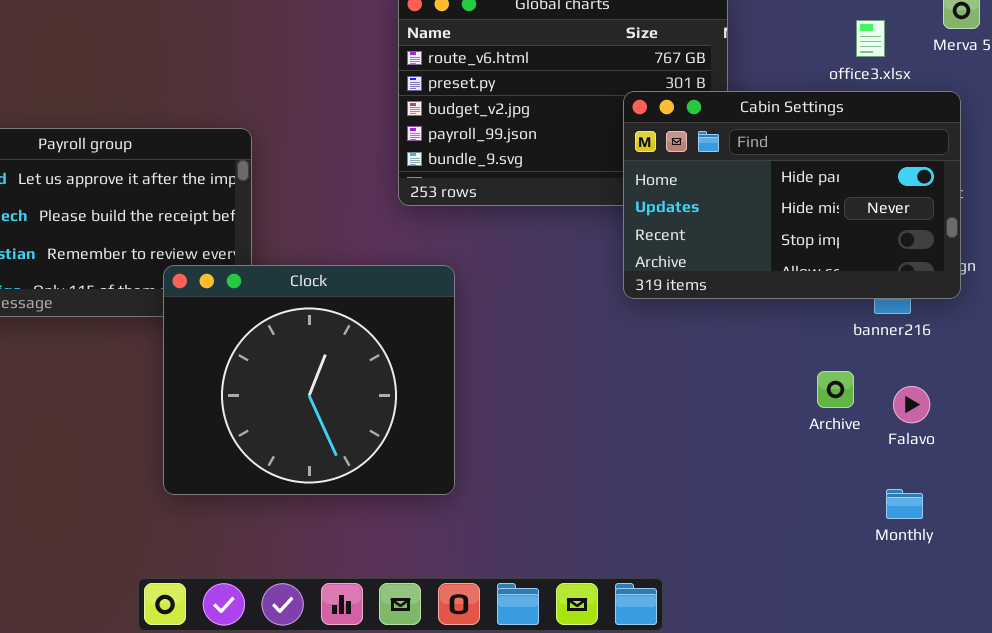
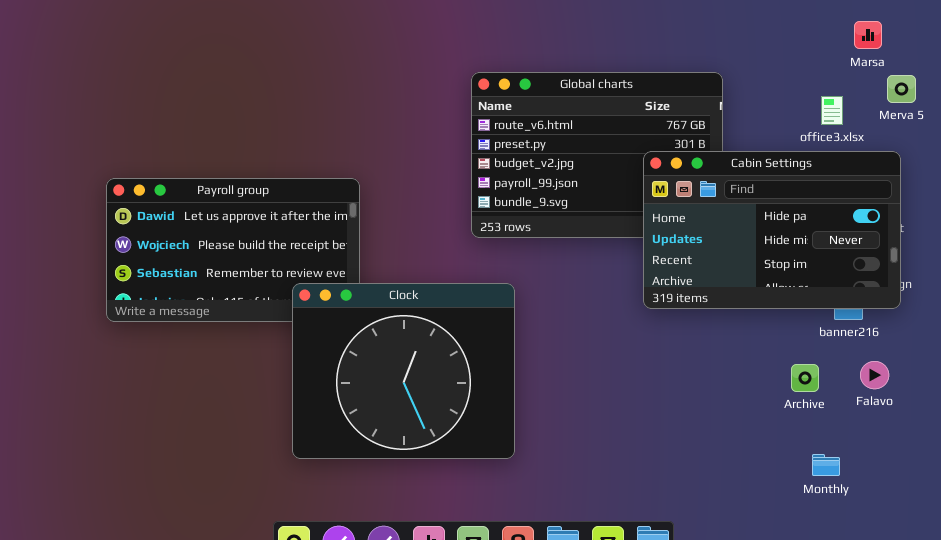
Falavo: [893,386,930,423] -> [860,361,889,389], moved
Monthly: [886,489,923,519] -> [812,454,840,476], moved

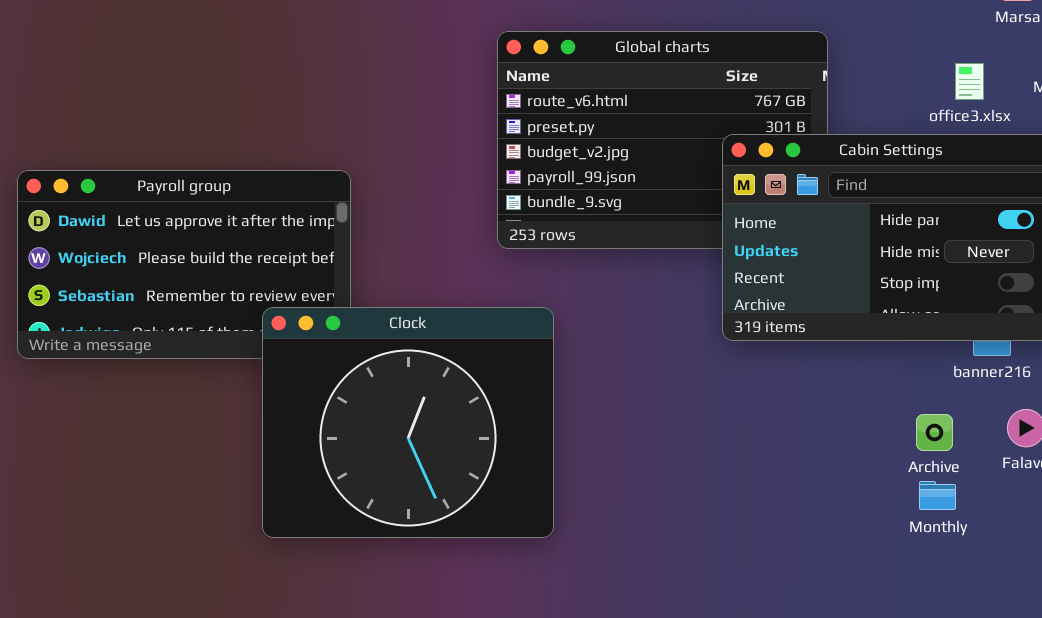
Monthly: [812,454,840,476] -> [919,481,956,510], moved

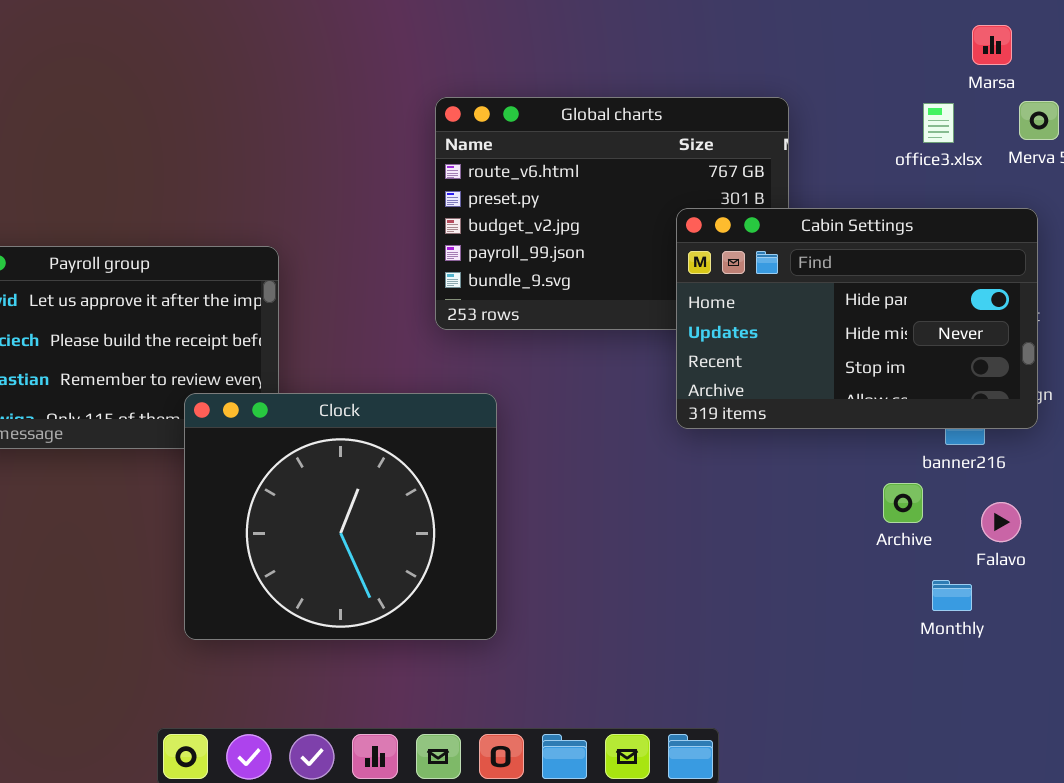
office3.xlsx: [955,63,984,100] -> [923,103,954,143], moved
Archive: [916,414,953,451] -> [883,483,923,523], moved
Monthly: [919,481,956,510] -> [932,580,972,611], moved

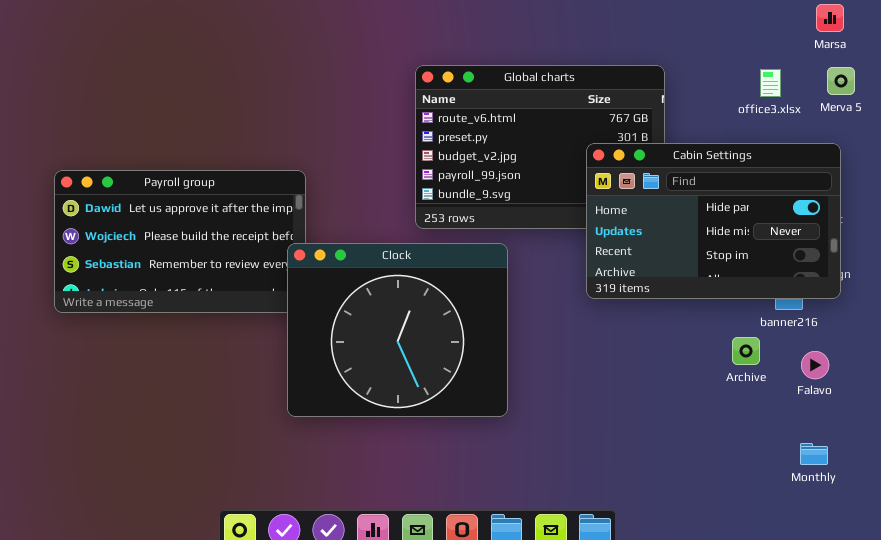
Marsa: [972,25,1012,65] -> [816,4,844,32], moved
Clock: [184,393,497,640] -> [287,243,508,417], moved
Monthly: [932,580,972,611] -> [800,443,828,465], moved

